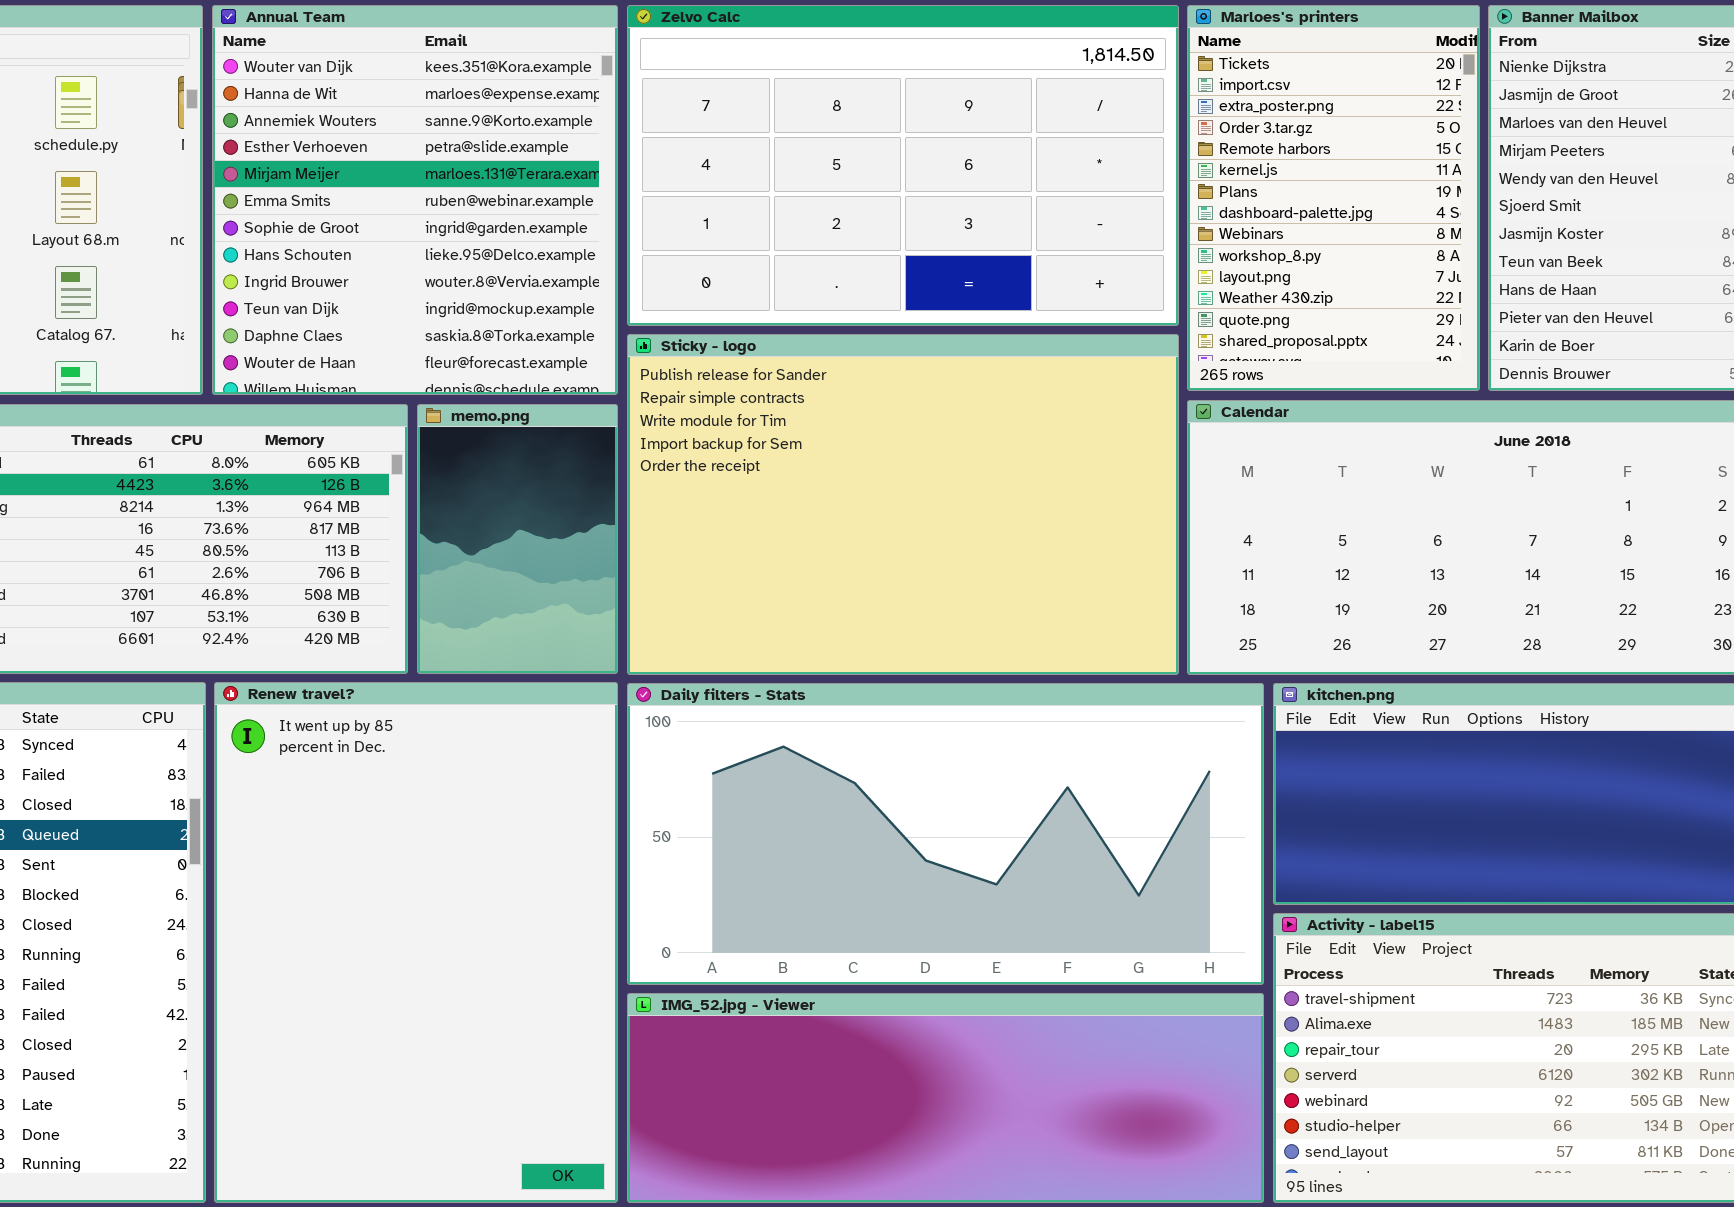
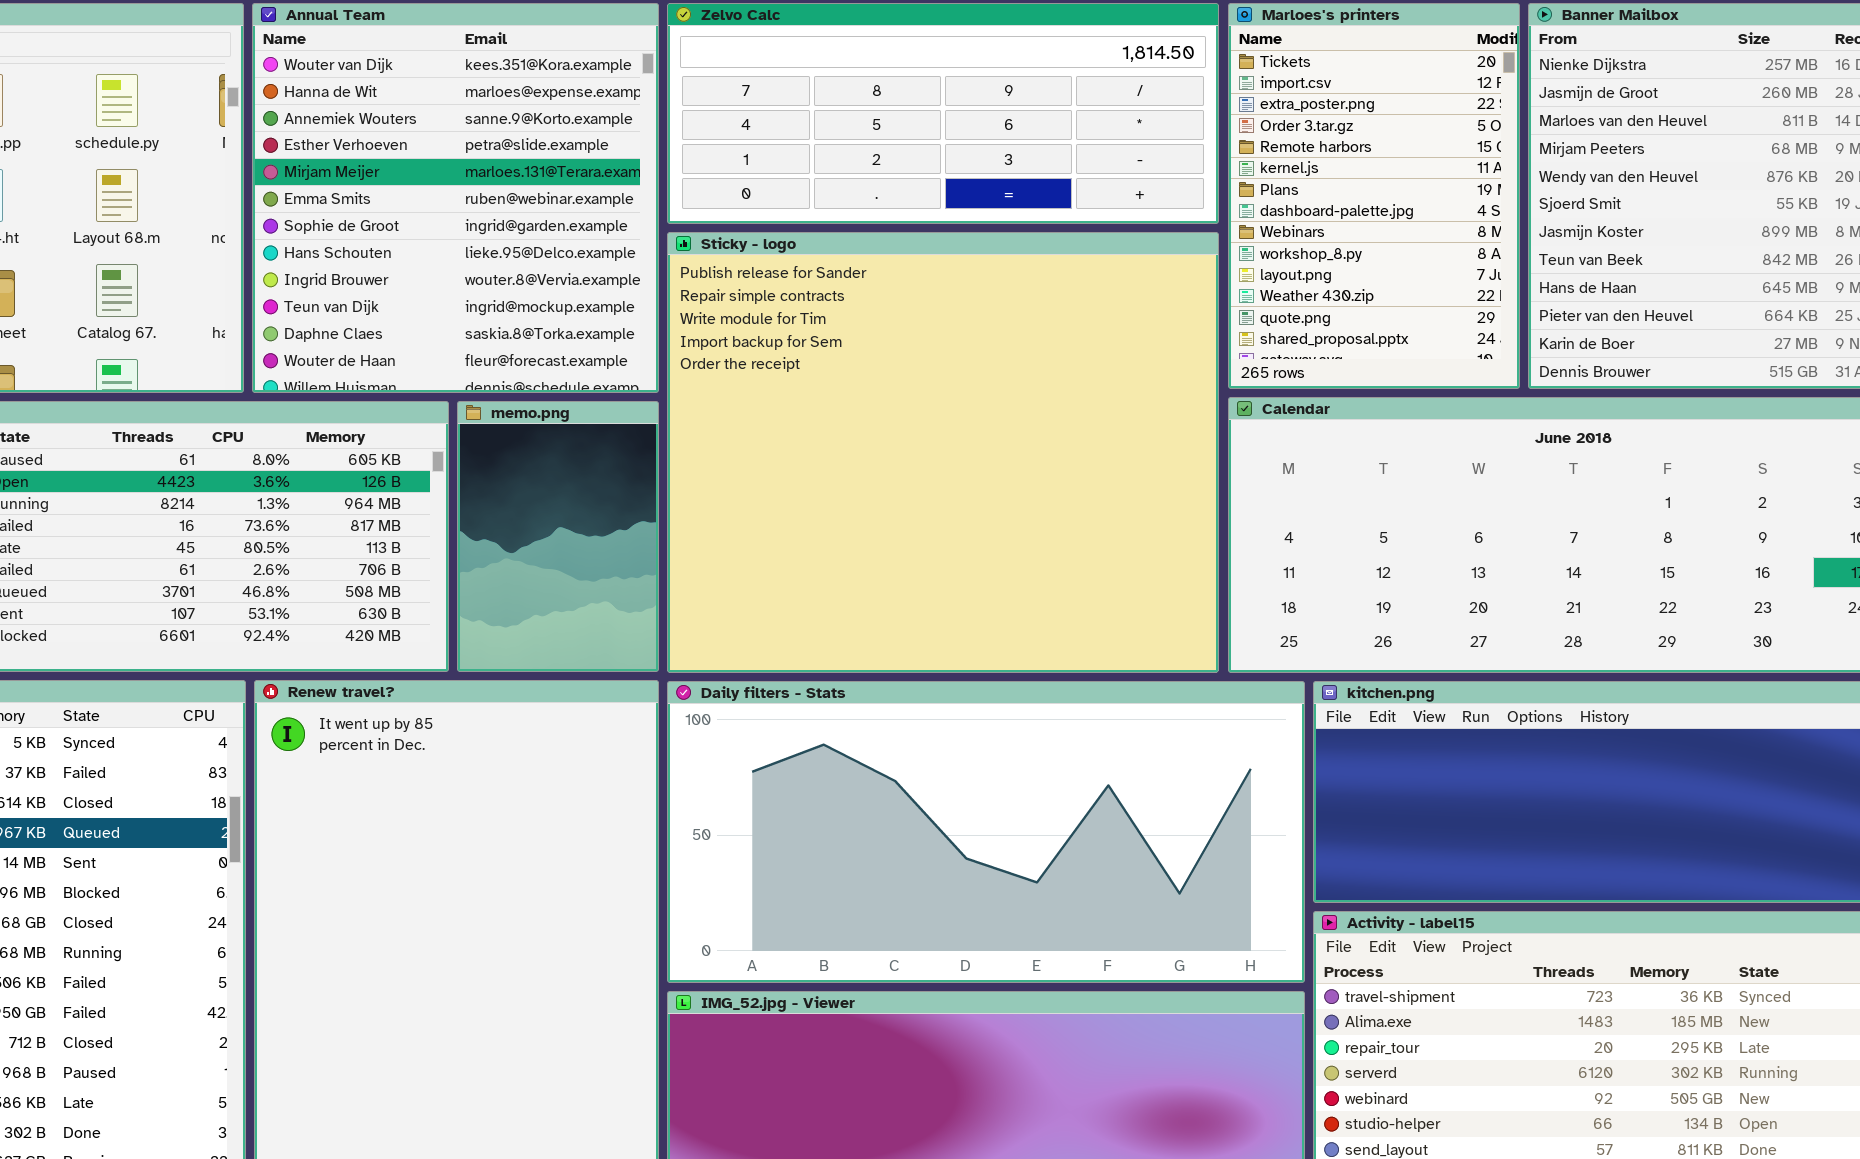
Zelvo Calc: [627,5,1179,326] -> [667,3,1219,224], resized
Sticky - logo: [627,334,1179,675] -> [667,232,1219,673], resized

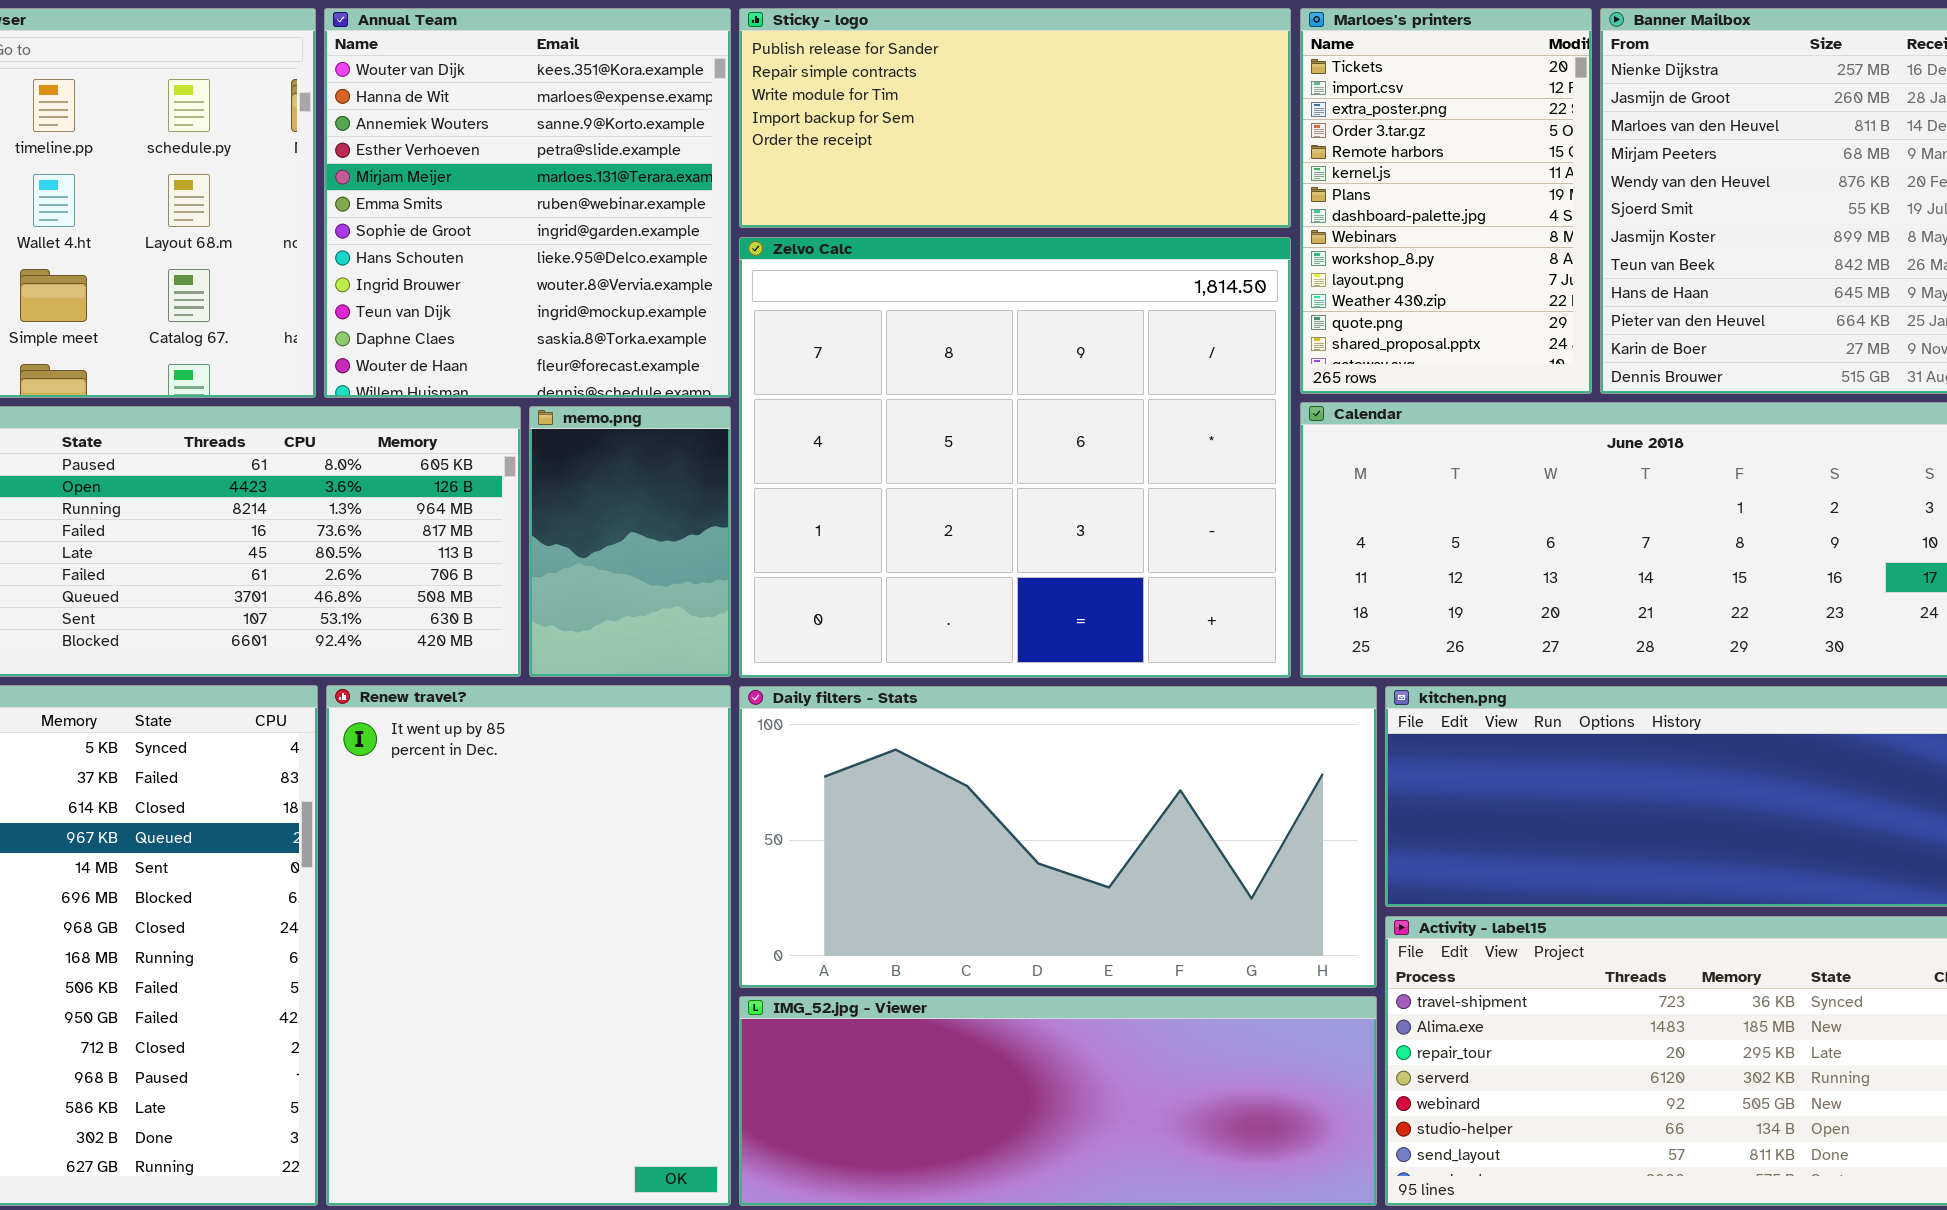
Zelvo Calc: [667,3,1219,224] -> [739,237,1291,678], moved, resized
Sticky - logo: [667,232,1219,673] -> [739,8,1291,228], moved, resized

